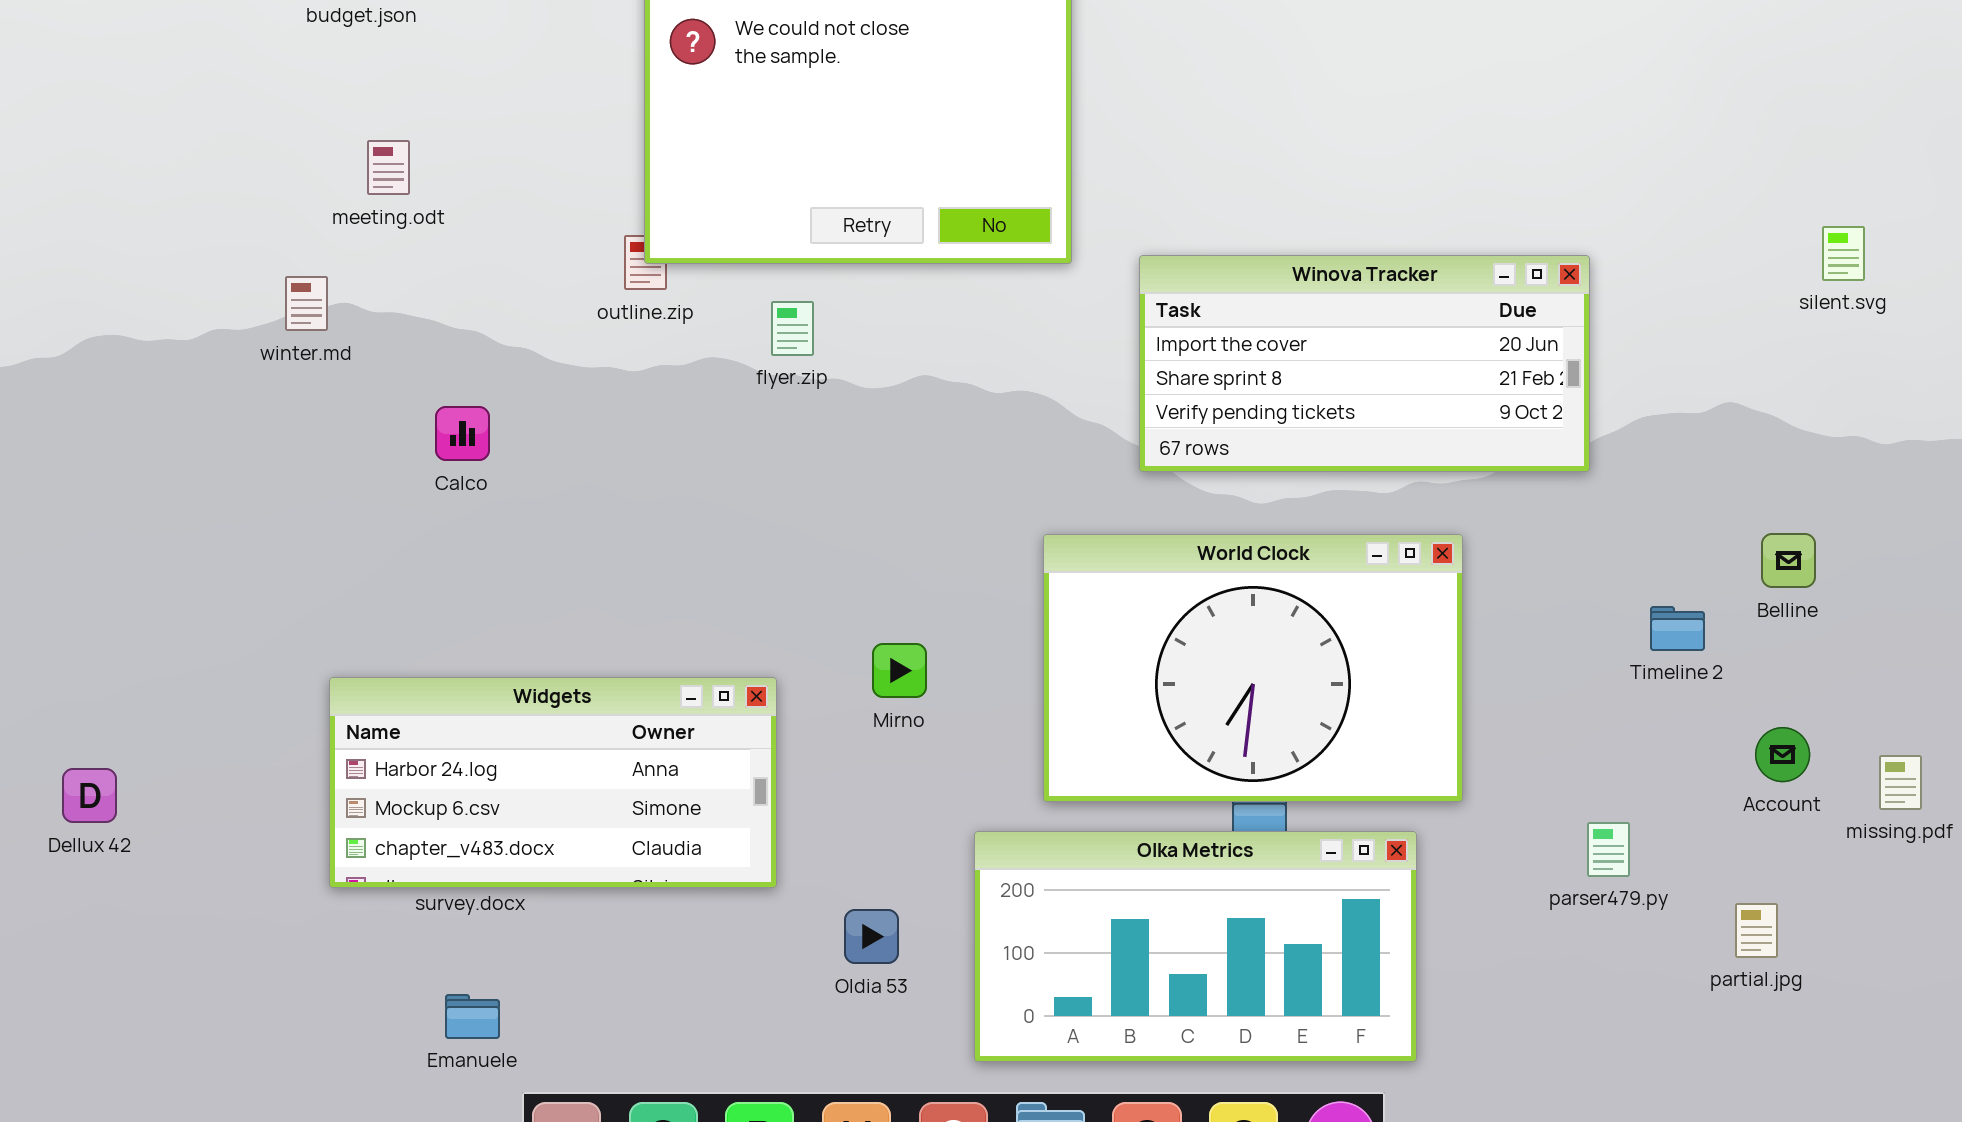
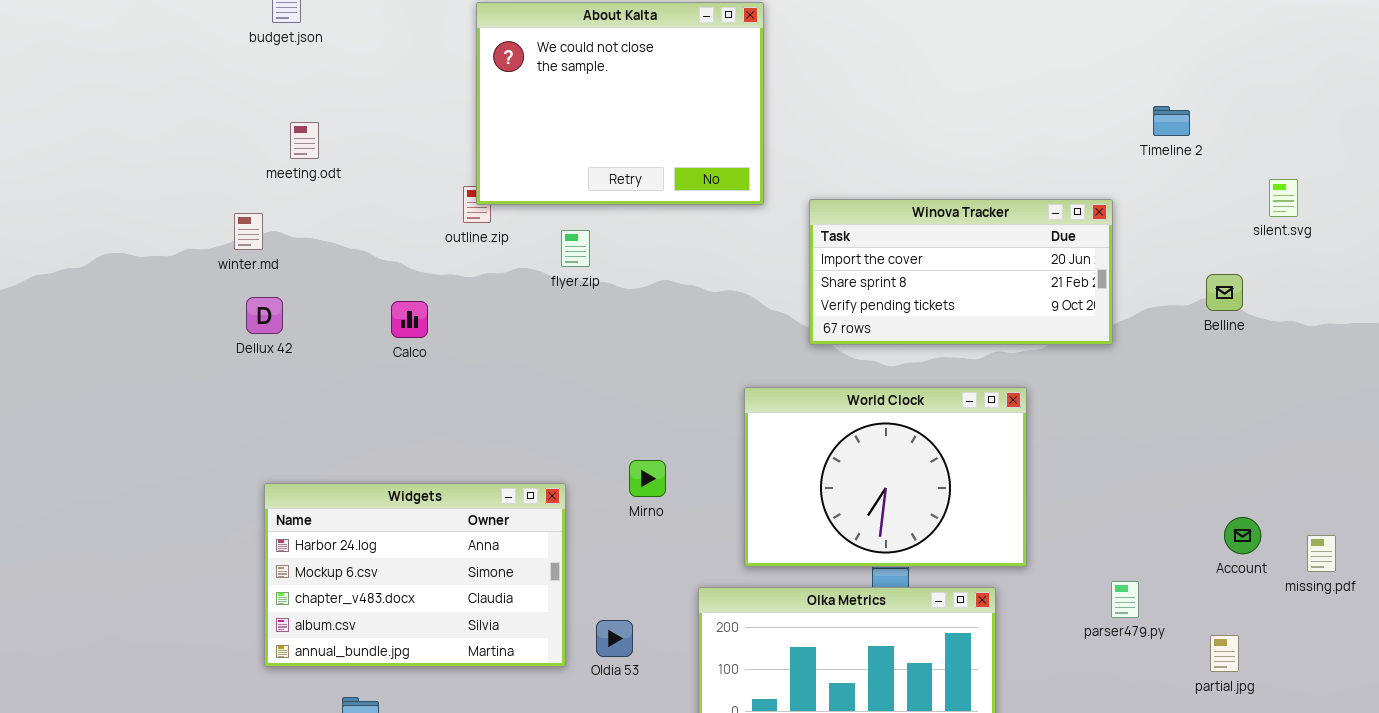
Calco: [435,406,490,461] -> [391,301,428,338], moved
Belline: [1761,533,1816,588] -> [1206,274,1243,311], moved
Timeline 2: [1650,606,1705,651] -> [1153,106,1190,136], moved
Widgets: [329,677,777,888] -> [264,483,566,667], resized
Dellux 42: [62,768,117,823] -> [246,297,283,334], moved
Oldia 53: [844,909,899,964] -> [596,620,633,657], moved

